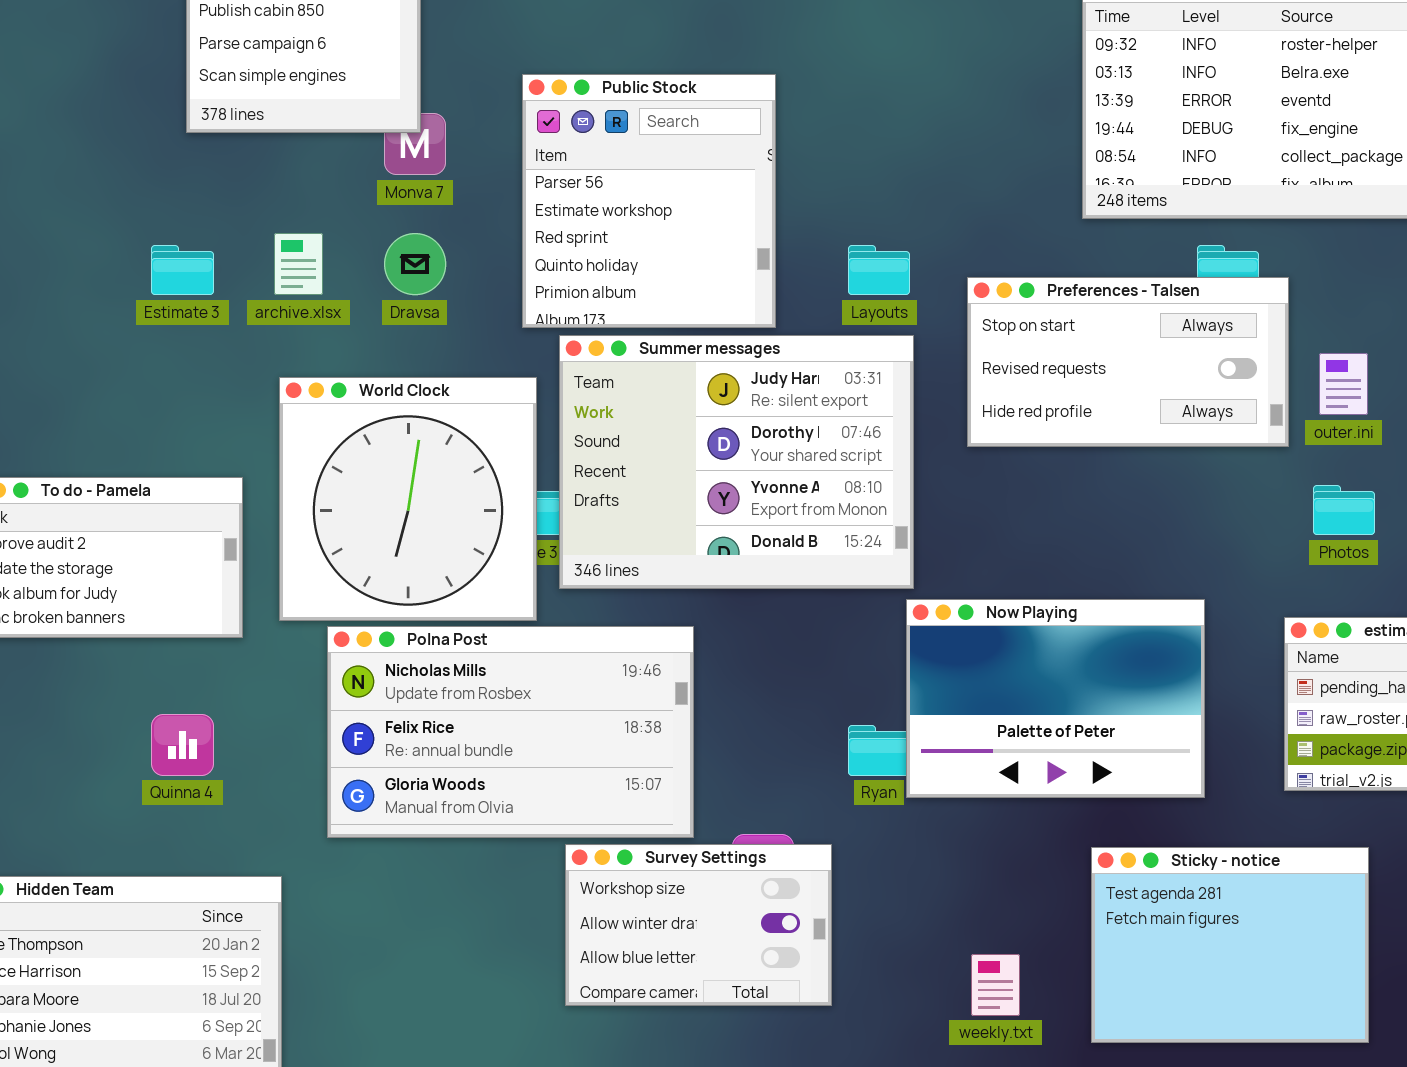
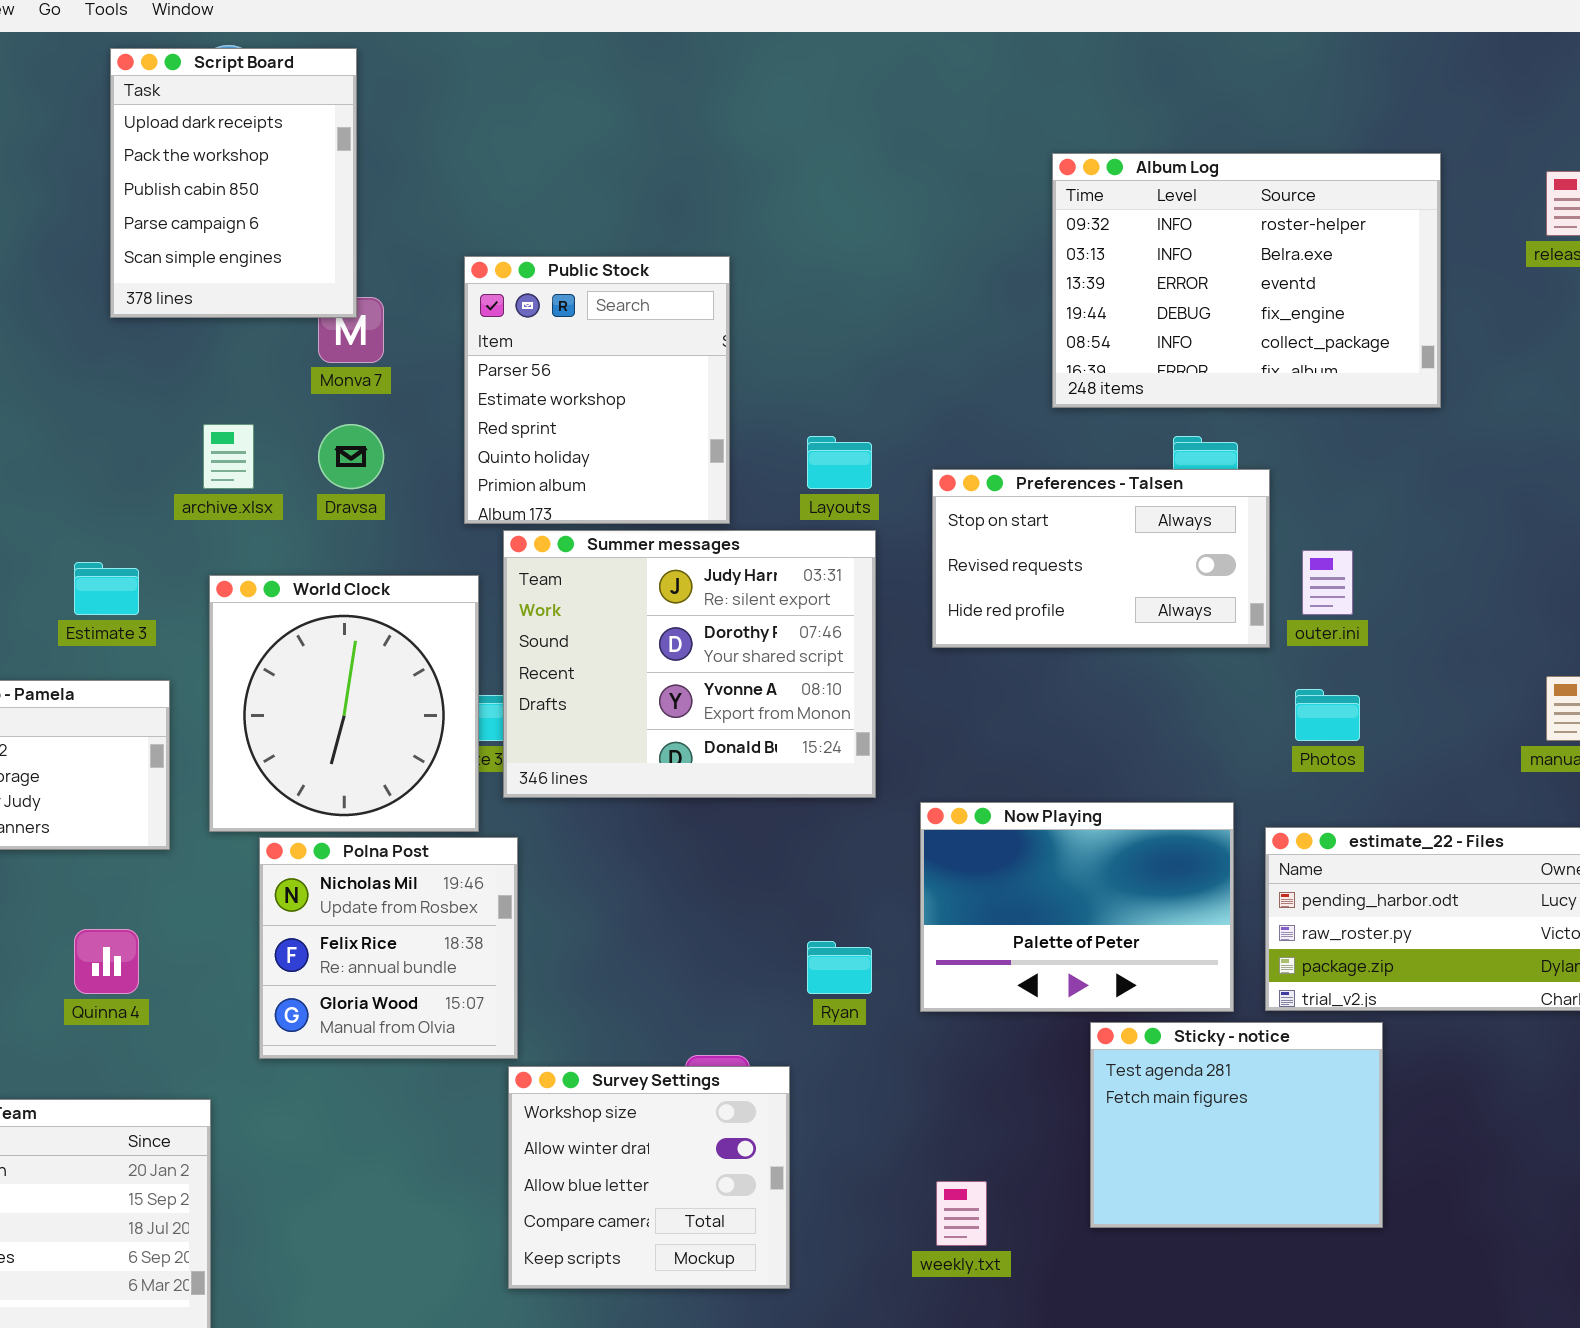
Estimate 3: [151,245,214,295] -> [74,562,139,615], moved
Now Playing: [906,599,1205,798] -> [920,802,1234,1012], moved
Polna Post: [327,626,694,838] -> [259,837,518,1059], resized
Survey Settings: [565,844,832,1006] -> [508,1066,790,1289], resized
Sticky - notice: [1091,847,1369,1043] -> [1090,1022,1383,1228], moved

